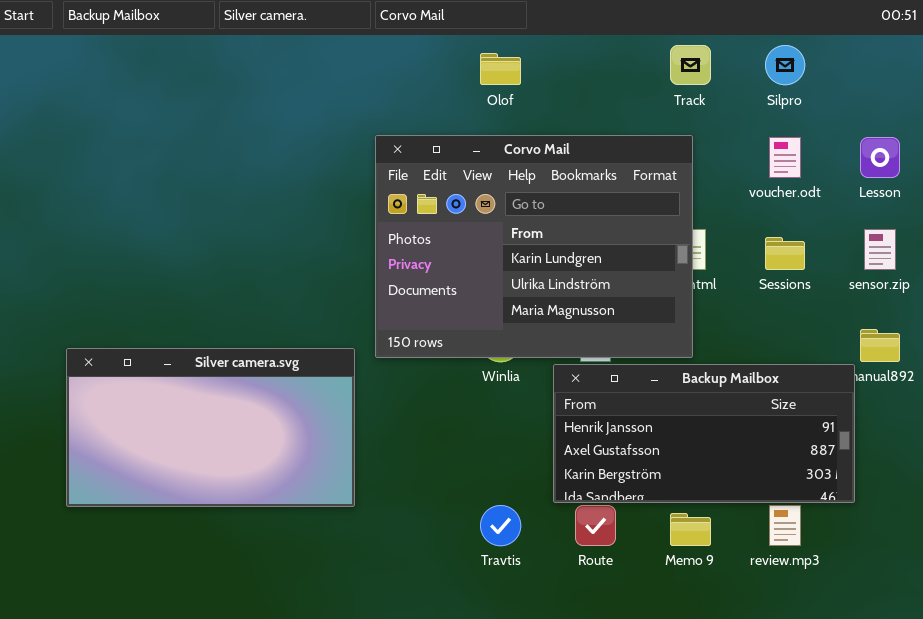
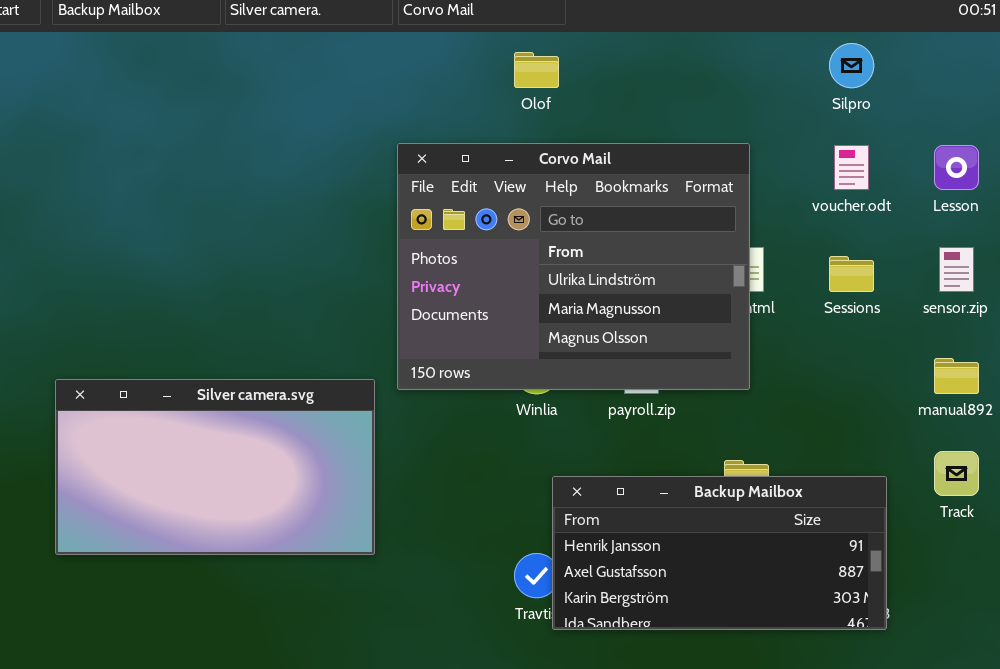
Track: [670,45,711,85] -> [934,451,979,496], moved
Corvo Mail: [375,135,693,358] -> [397,143,750,390], scrolled down 1 row
Backup Mailbox: [553,364,855,503] -> [552,476,887,630], moved

